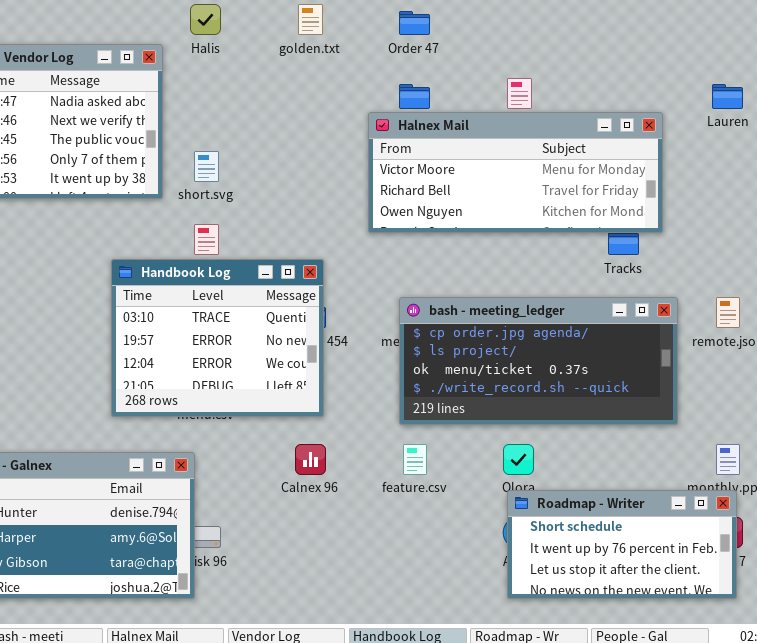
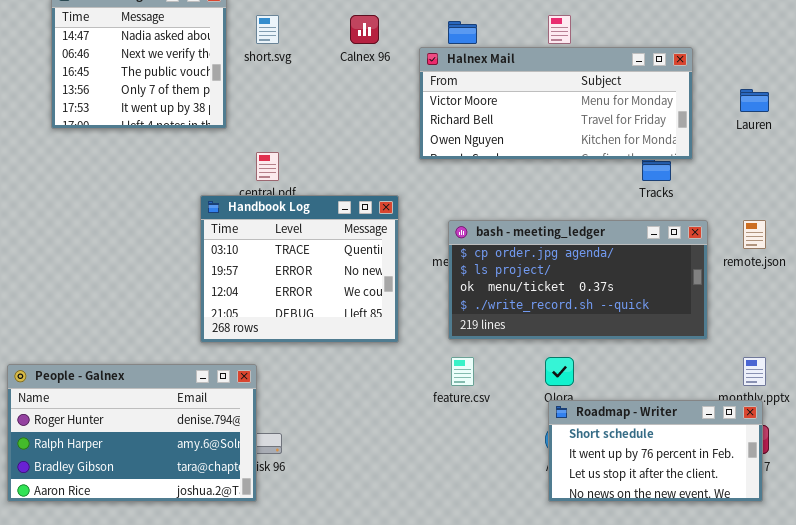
Lauren: [712,84,743,109] -> [740,89,769,112], moved
short.svg: [194,151,219,182] -> [256,15,279,44], moved
Handbook Log: [111,259,324,417] -> [200,195,399,343], moved
Calnex 96: [295,444,326,475] -> [350,15,379,44], moved

